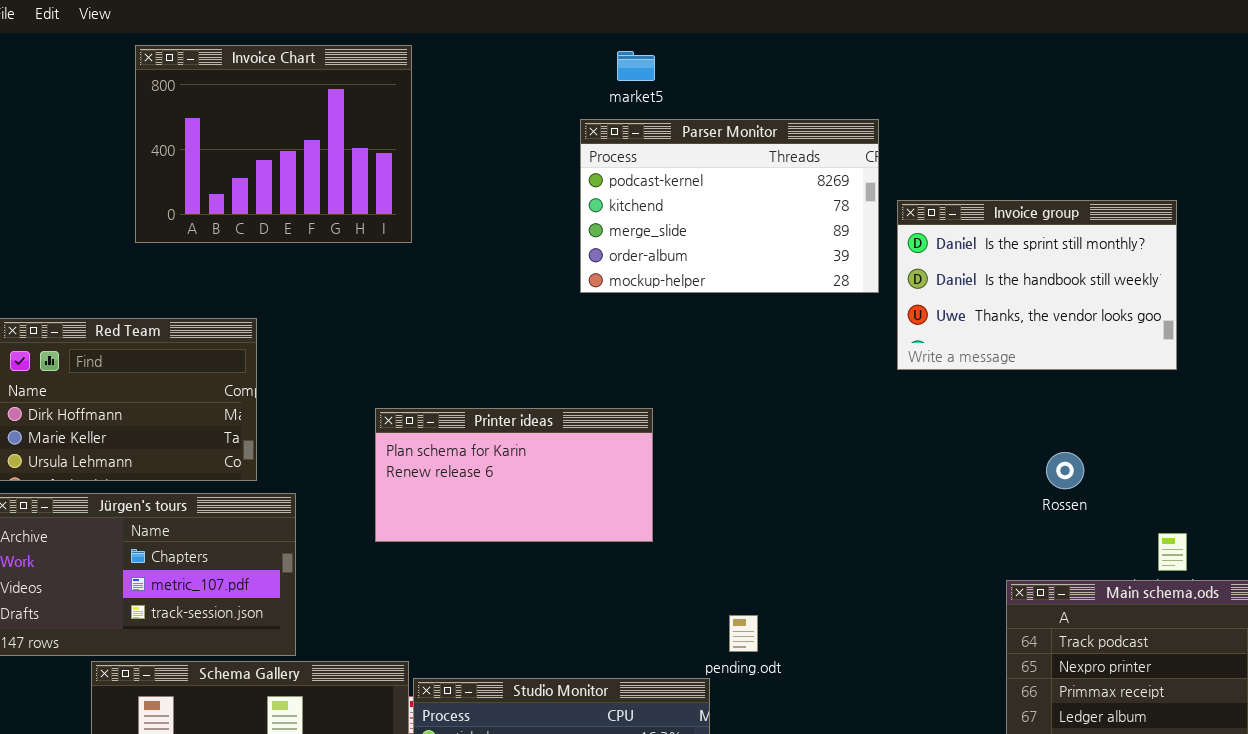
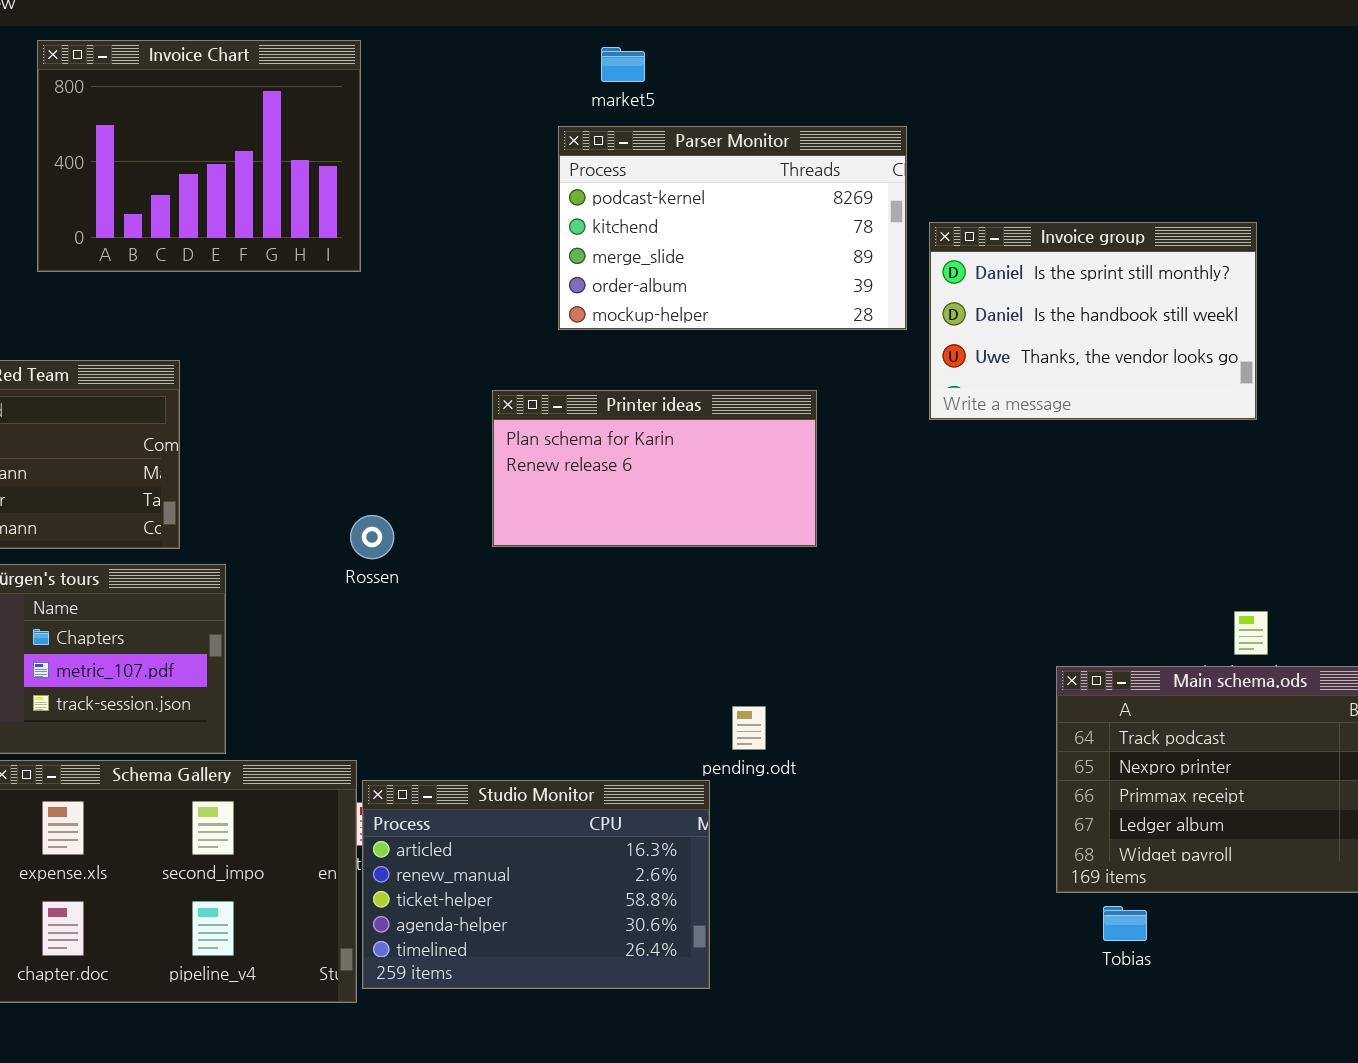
Printer ideas: [375,408,653,542] -> [492,390,817,547], moved
Rossen: [1046,452,1084,489] -> [350,515,394,559], moved

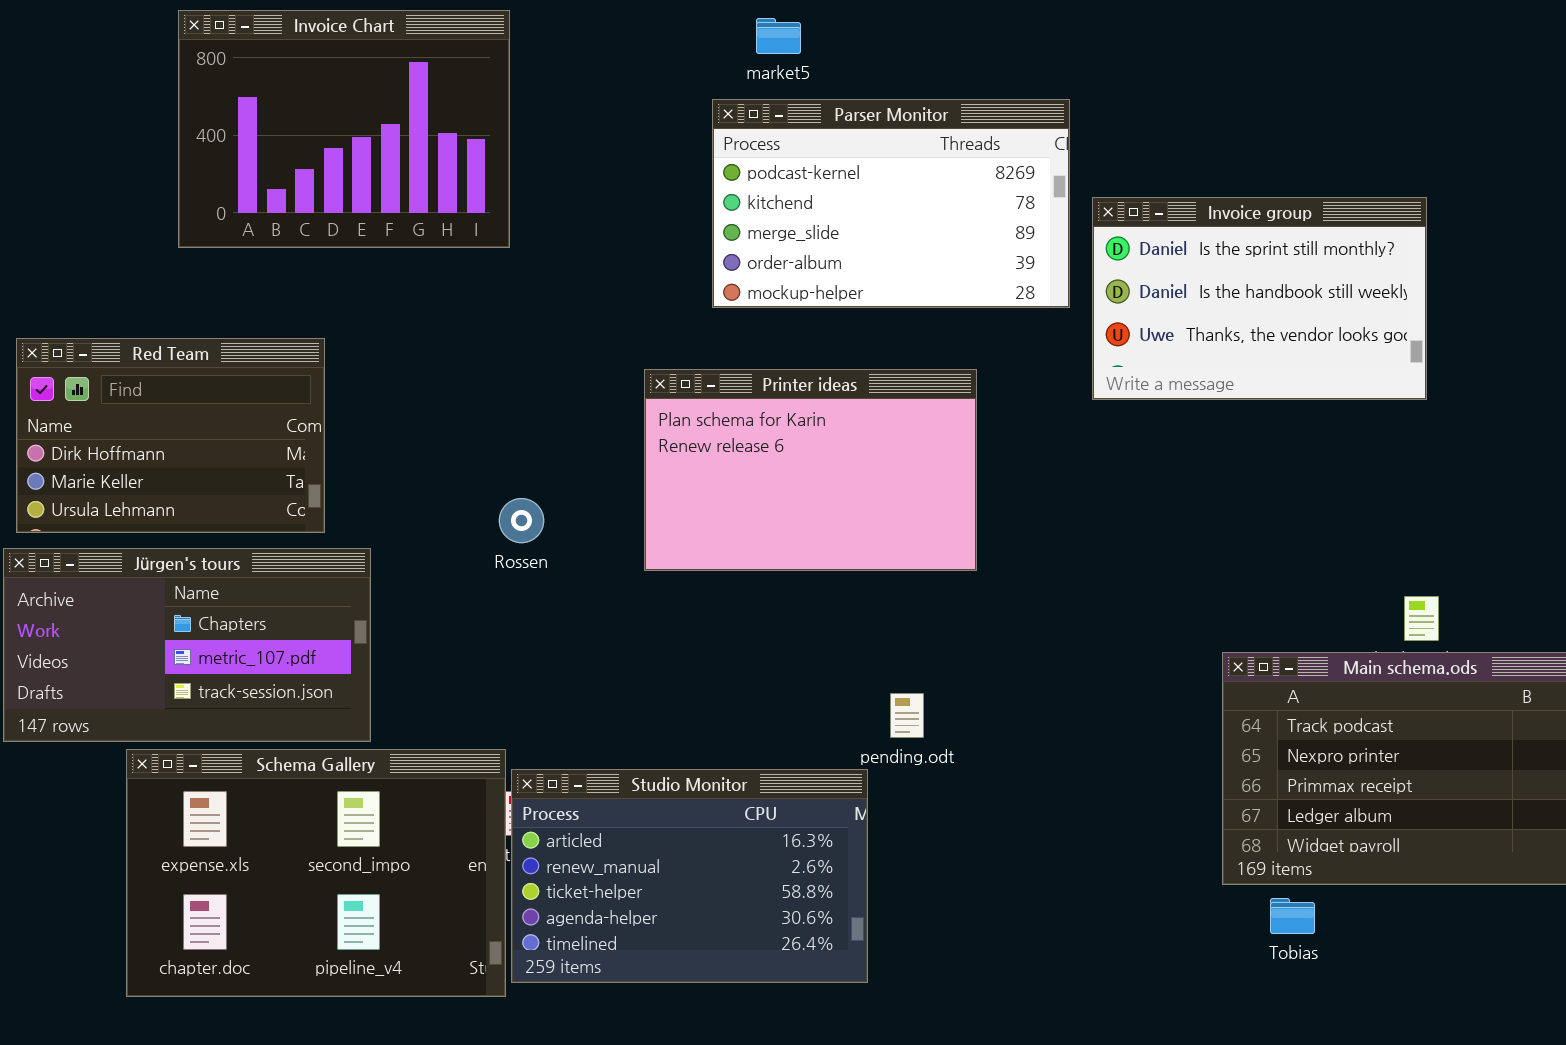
Printer ideas: [492,390,817,547] -> [644,369,977,571], resized

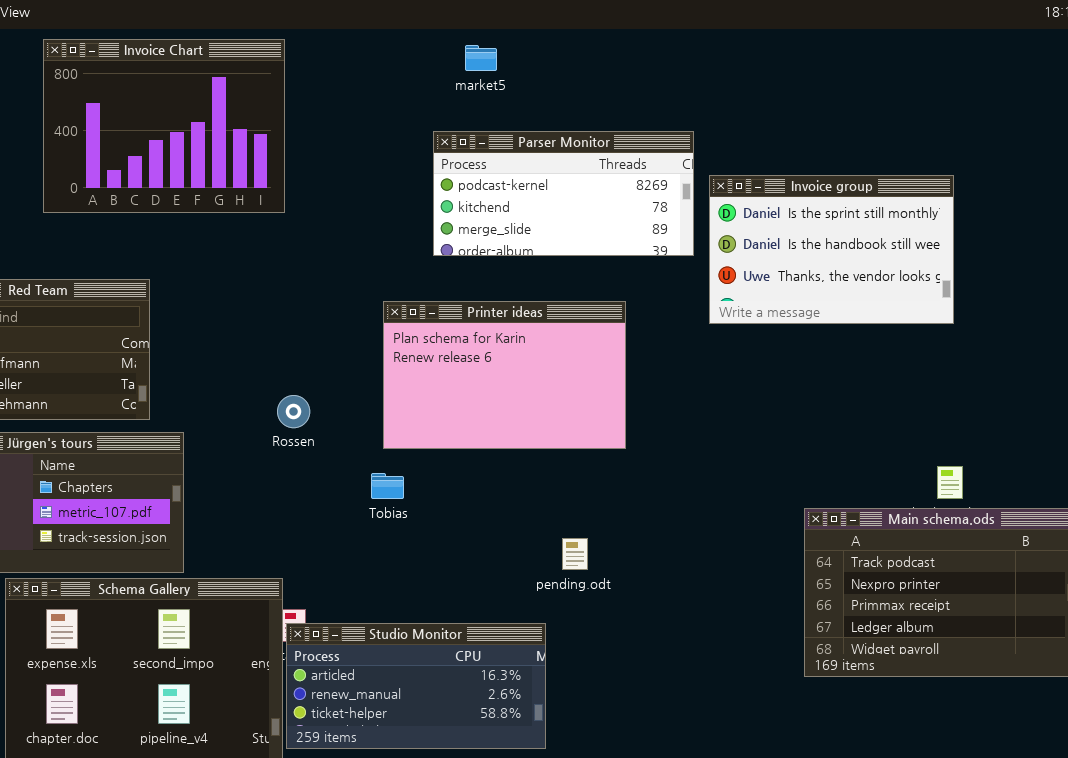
Parser Monitor: [712,99,1070,308] -> [433,131,694,256], resized
Studio Monitor: [511,769,868,983] -> [286,623,546,749], resized
Tobias: [1270,898,1315,934] -> [371,473,404,499], moved

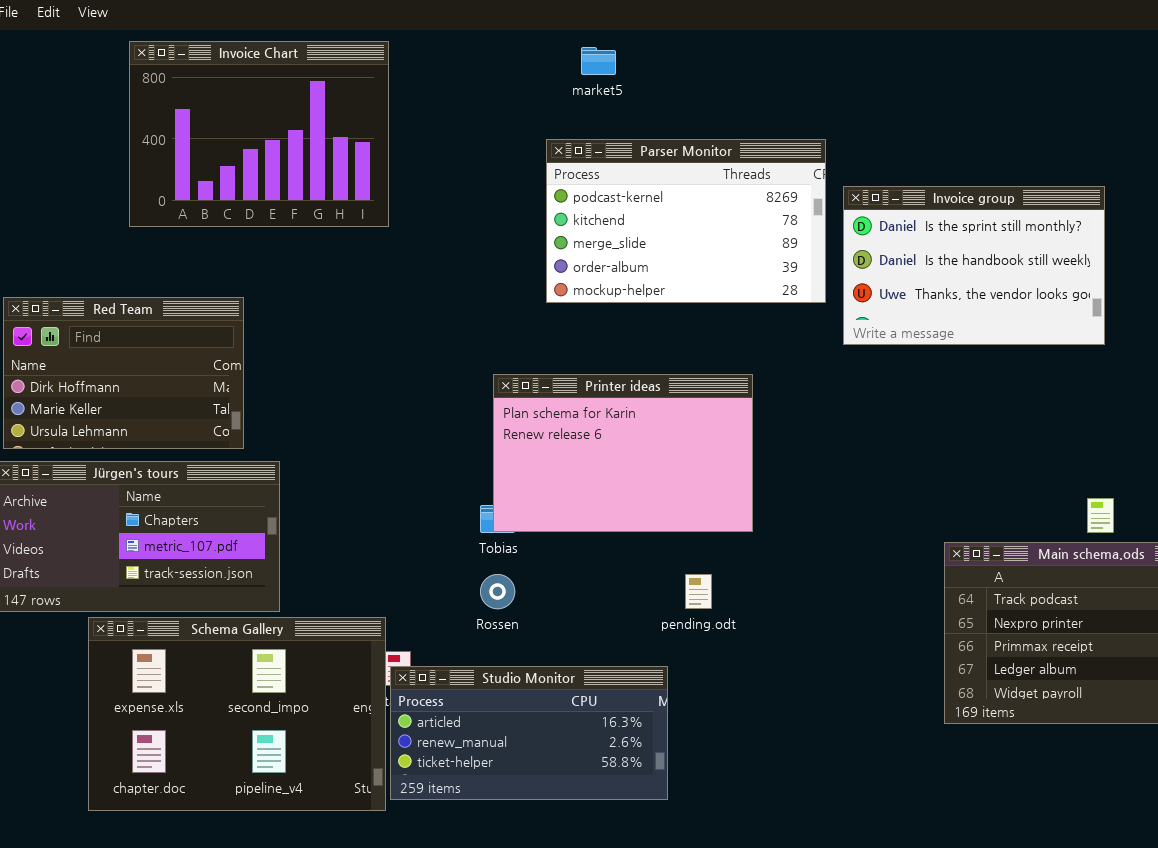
Parser Monitor: [433,131,694,256] -> [546,139,826,303], resized
Printer ideas: [383,301,626,449] -> [493,374,753,532], moved
Rossen: [277,395,310,428] -> [480,574,515,609], moved

